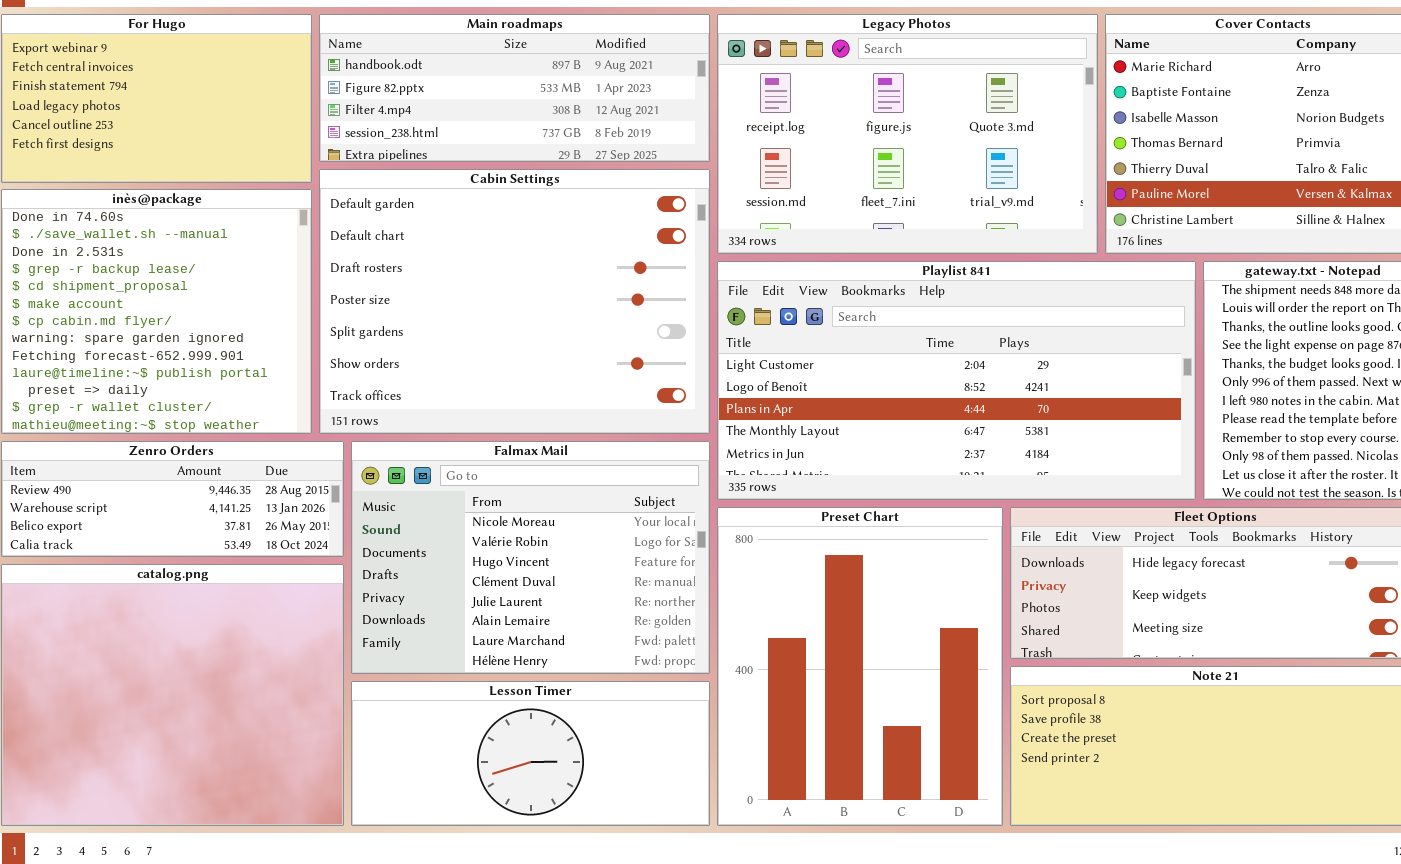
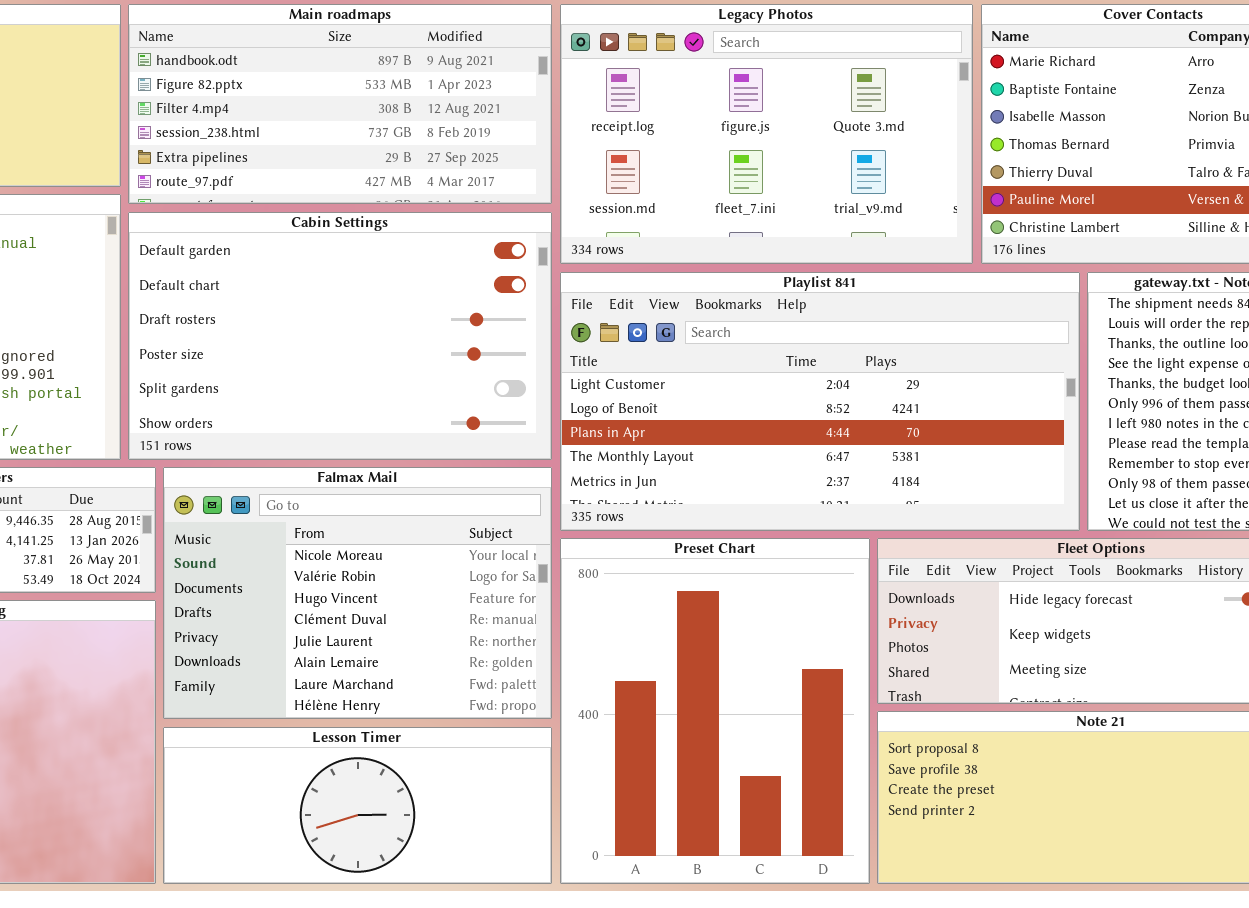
Main roadmaps: [319,14,710,162] -> [128,4,552,204], resized
Cabin Settings: [319,169,710,434] -> [128,212,552,460], resized

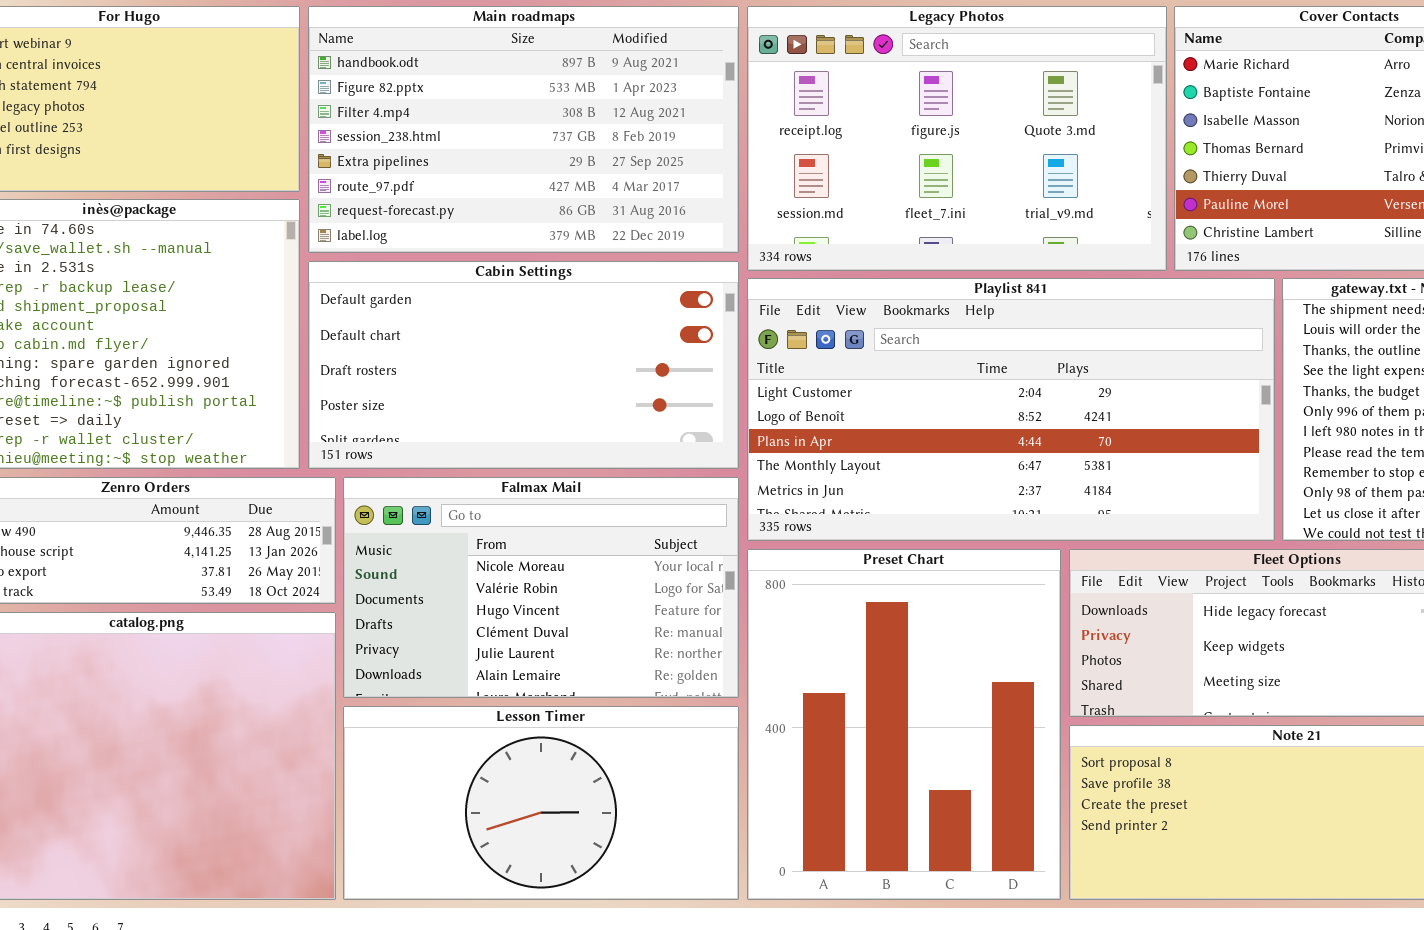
Main roadmaps: [128,4,552,204] -> [308,6,739,253], resized
Cabin Settings: [128,212,552,460] -> [308,261,739,469], resized
Falmax Mail: [163,467,552,719] -> [343,477,739,698], resized
Lesson Timer: [163,727,552,884] -> [343,706,739,900], resized

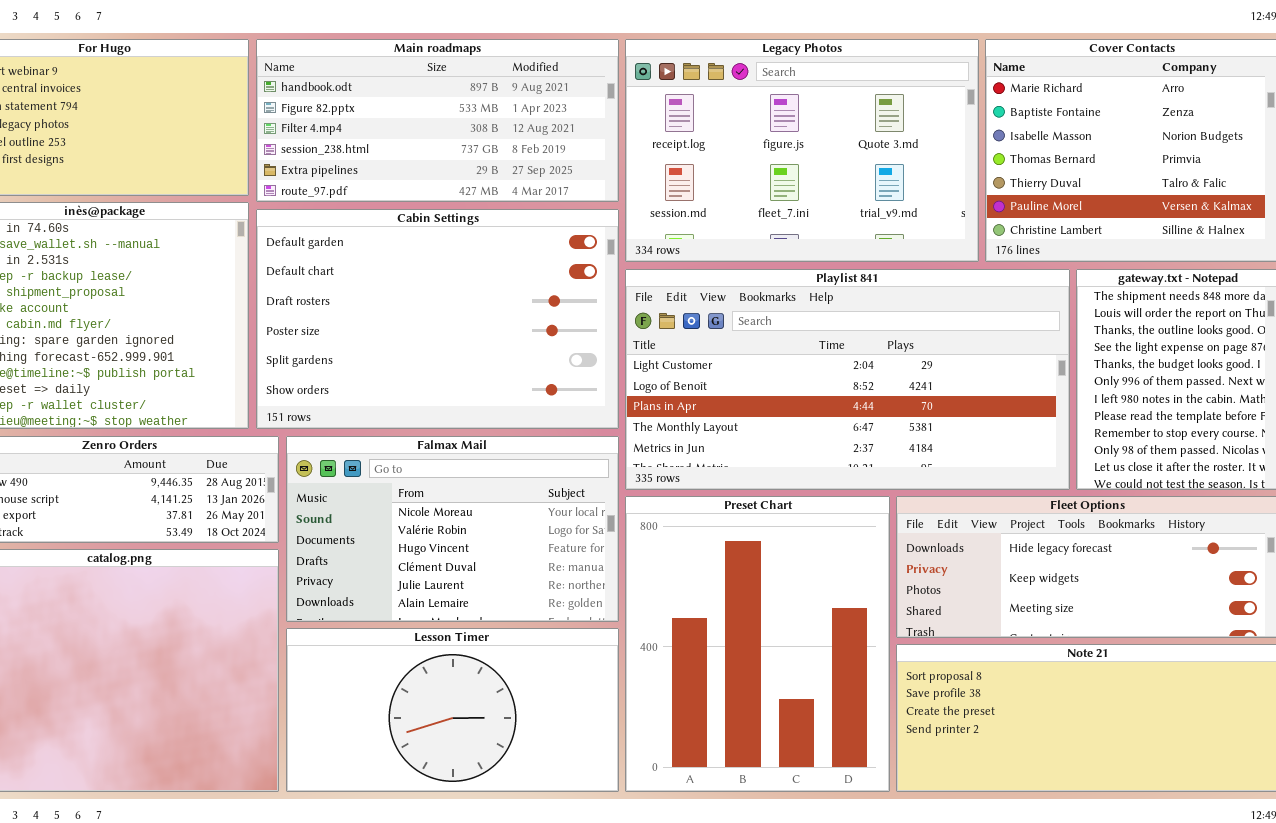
Main roadmaps: [308,6,739,253] -> [256,39,619,202], resized
Cabin Settings: [308,261,739,469] -> [256,209,619,429], resized

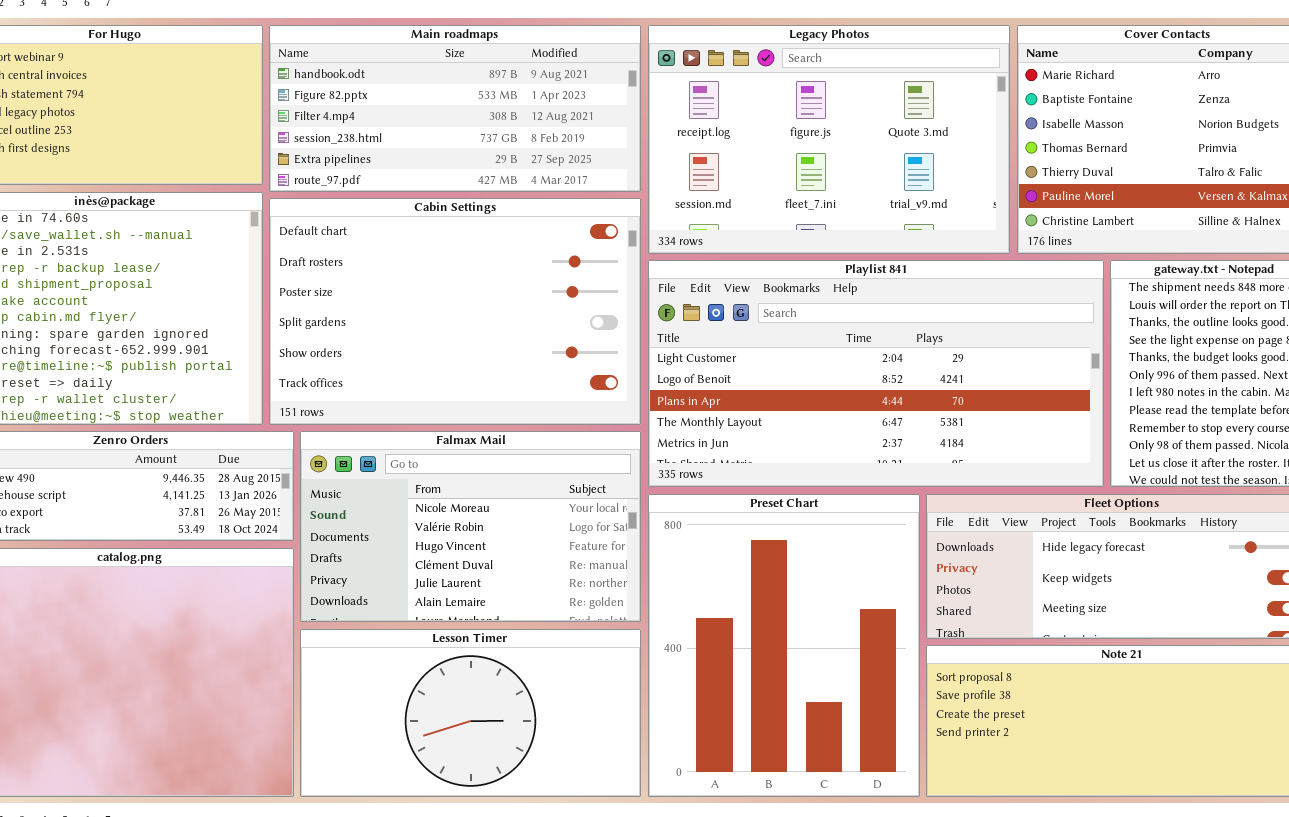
Cabin Settings: [256,209,619,429] -> [269,198,641,425], scrolled down 1 row

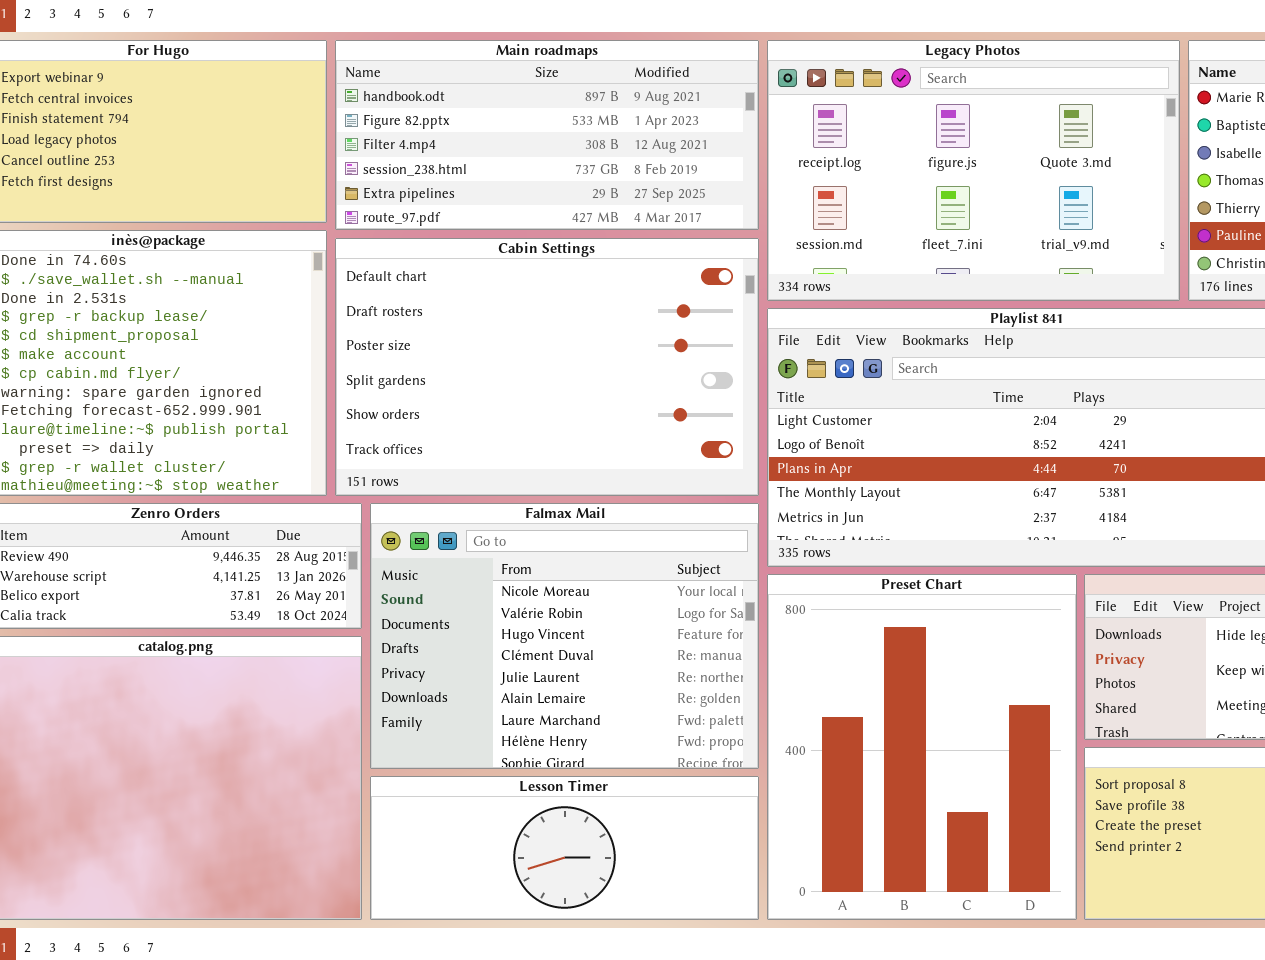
Falmax Mail: [300,431,641,622] -> [370,503,759,769], resized
Lesson Timer: [300,629,641,797] -> [370,776,759,920], resized

